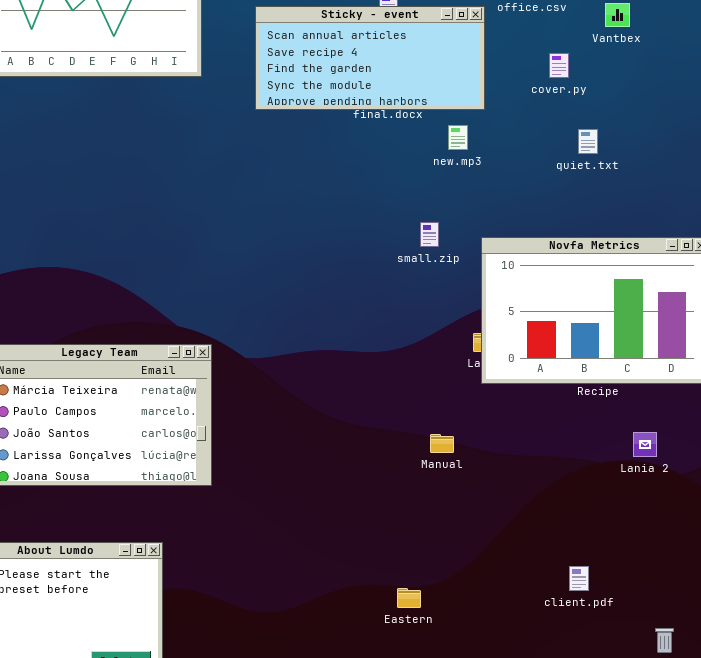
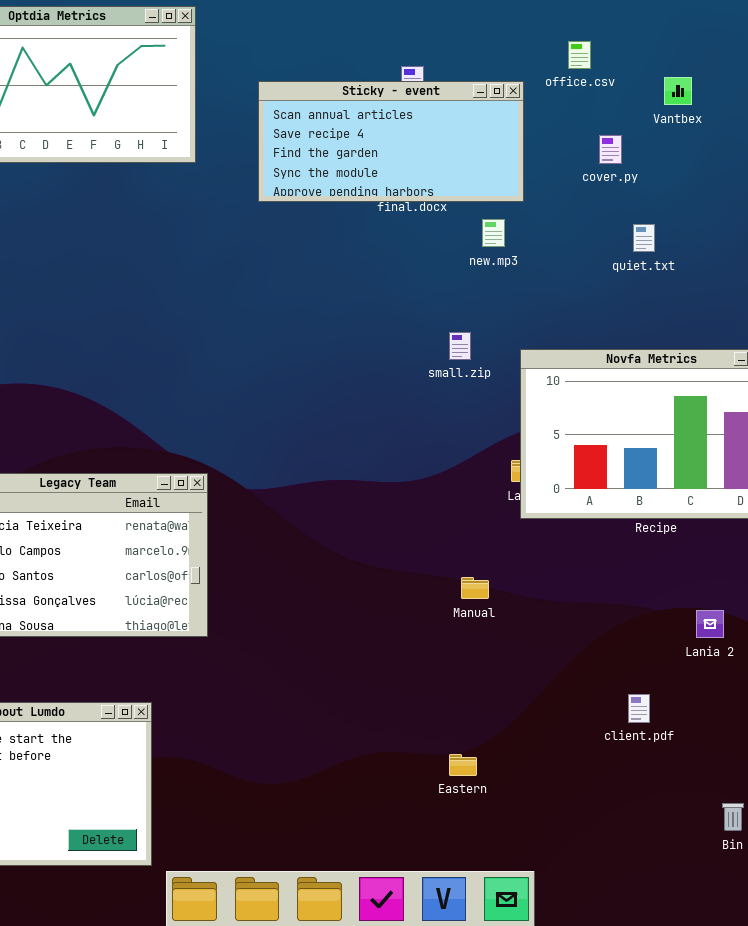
Lania 2: [633,432,657,457] -> [696,610,724,638], moved
client.pdf: [569,566,589,591] -> [628,694,650,723], moved
Eastern: [397,588,421,608] -> [449,754,477,776], moved

